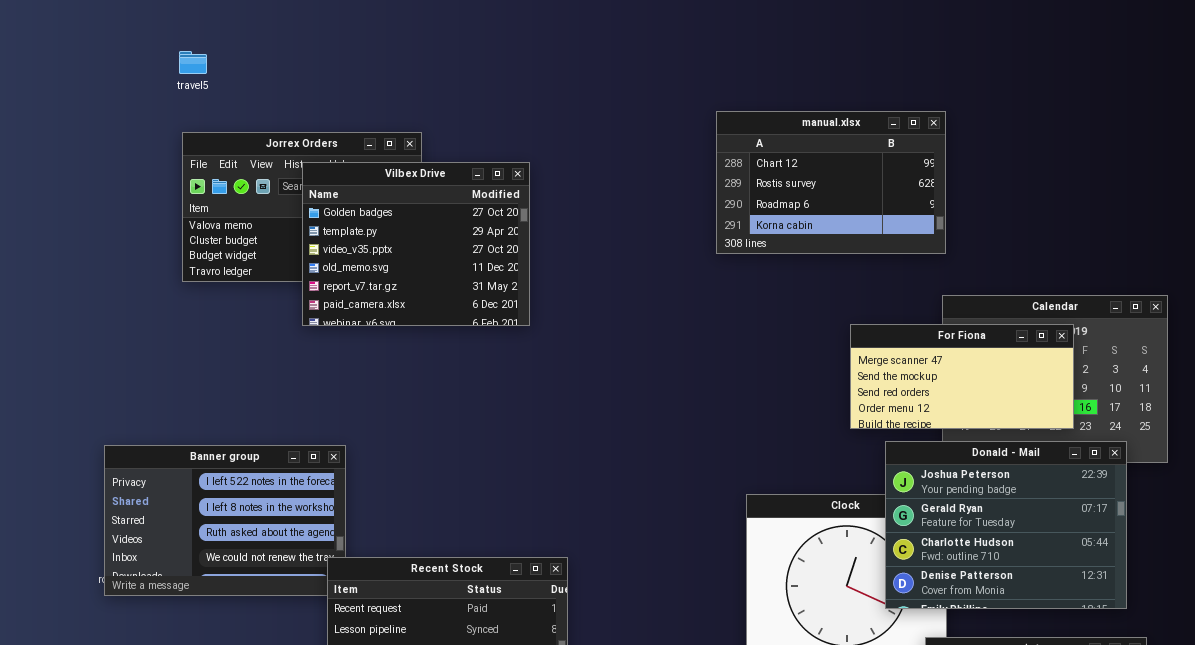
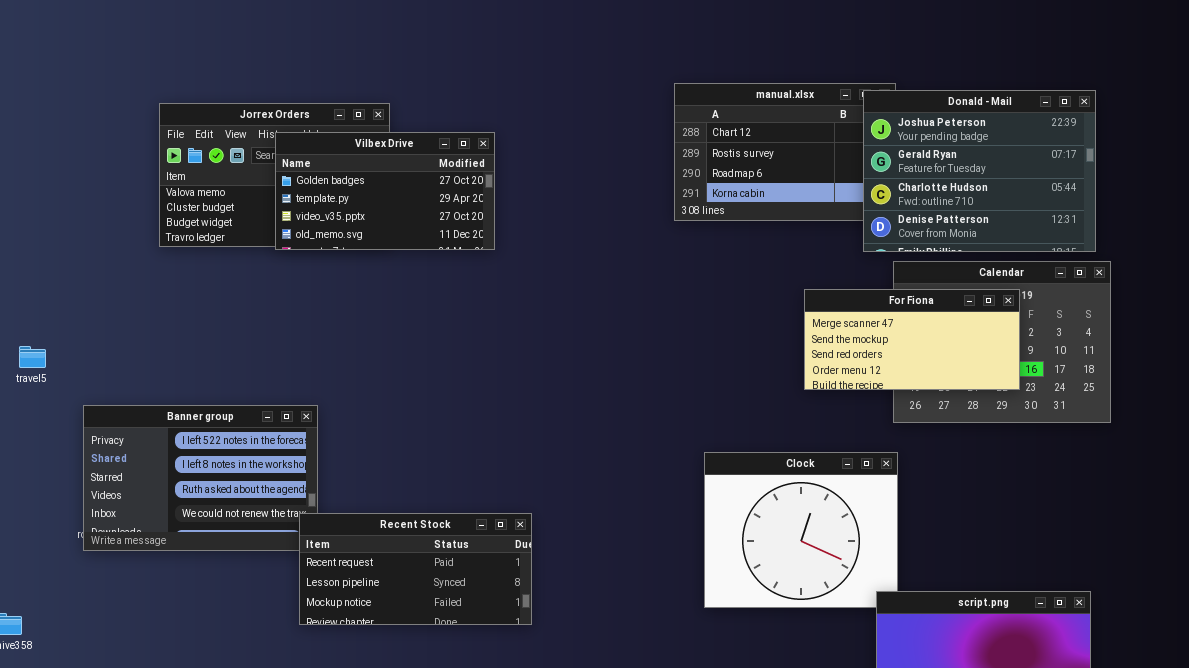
travel5: [179,51,207,74] -> [19,346,46,368], moved
Vilbex Drive: [302,162,530,326] -> [275,132,495,250], resized
Donald - Mail: [885,441,1127,609] -> [863,90,1096,252], moved

